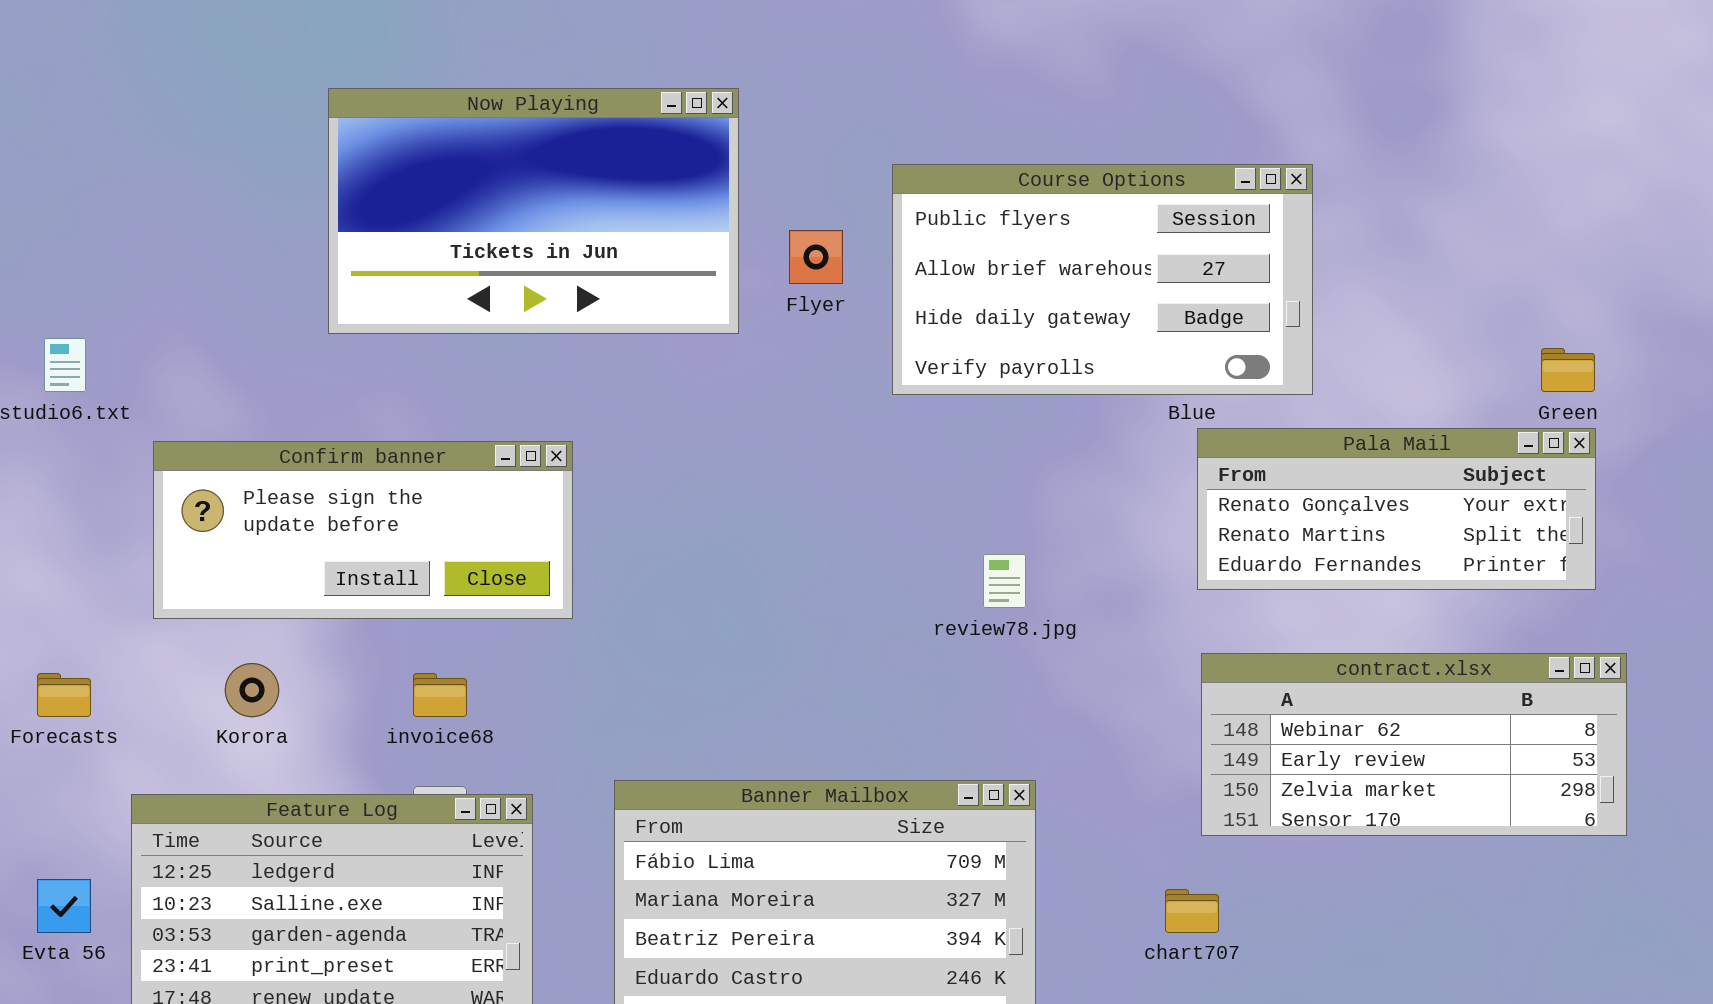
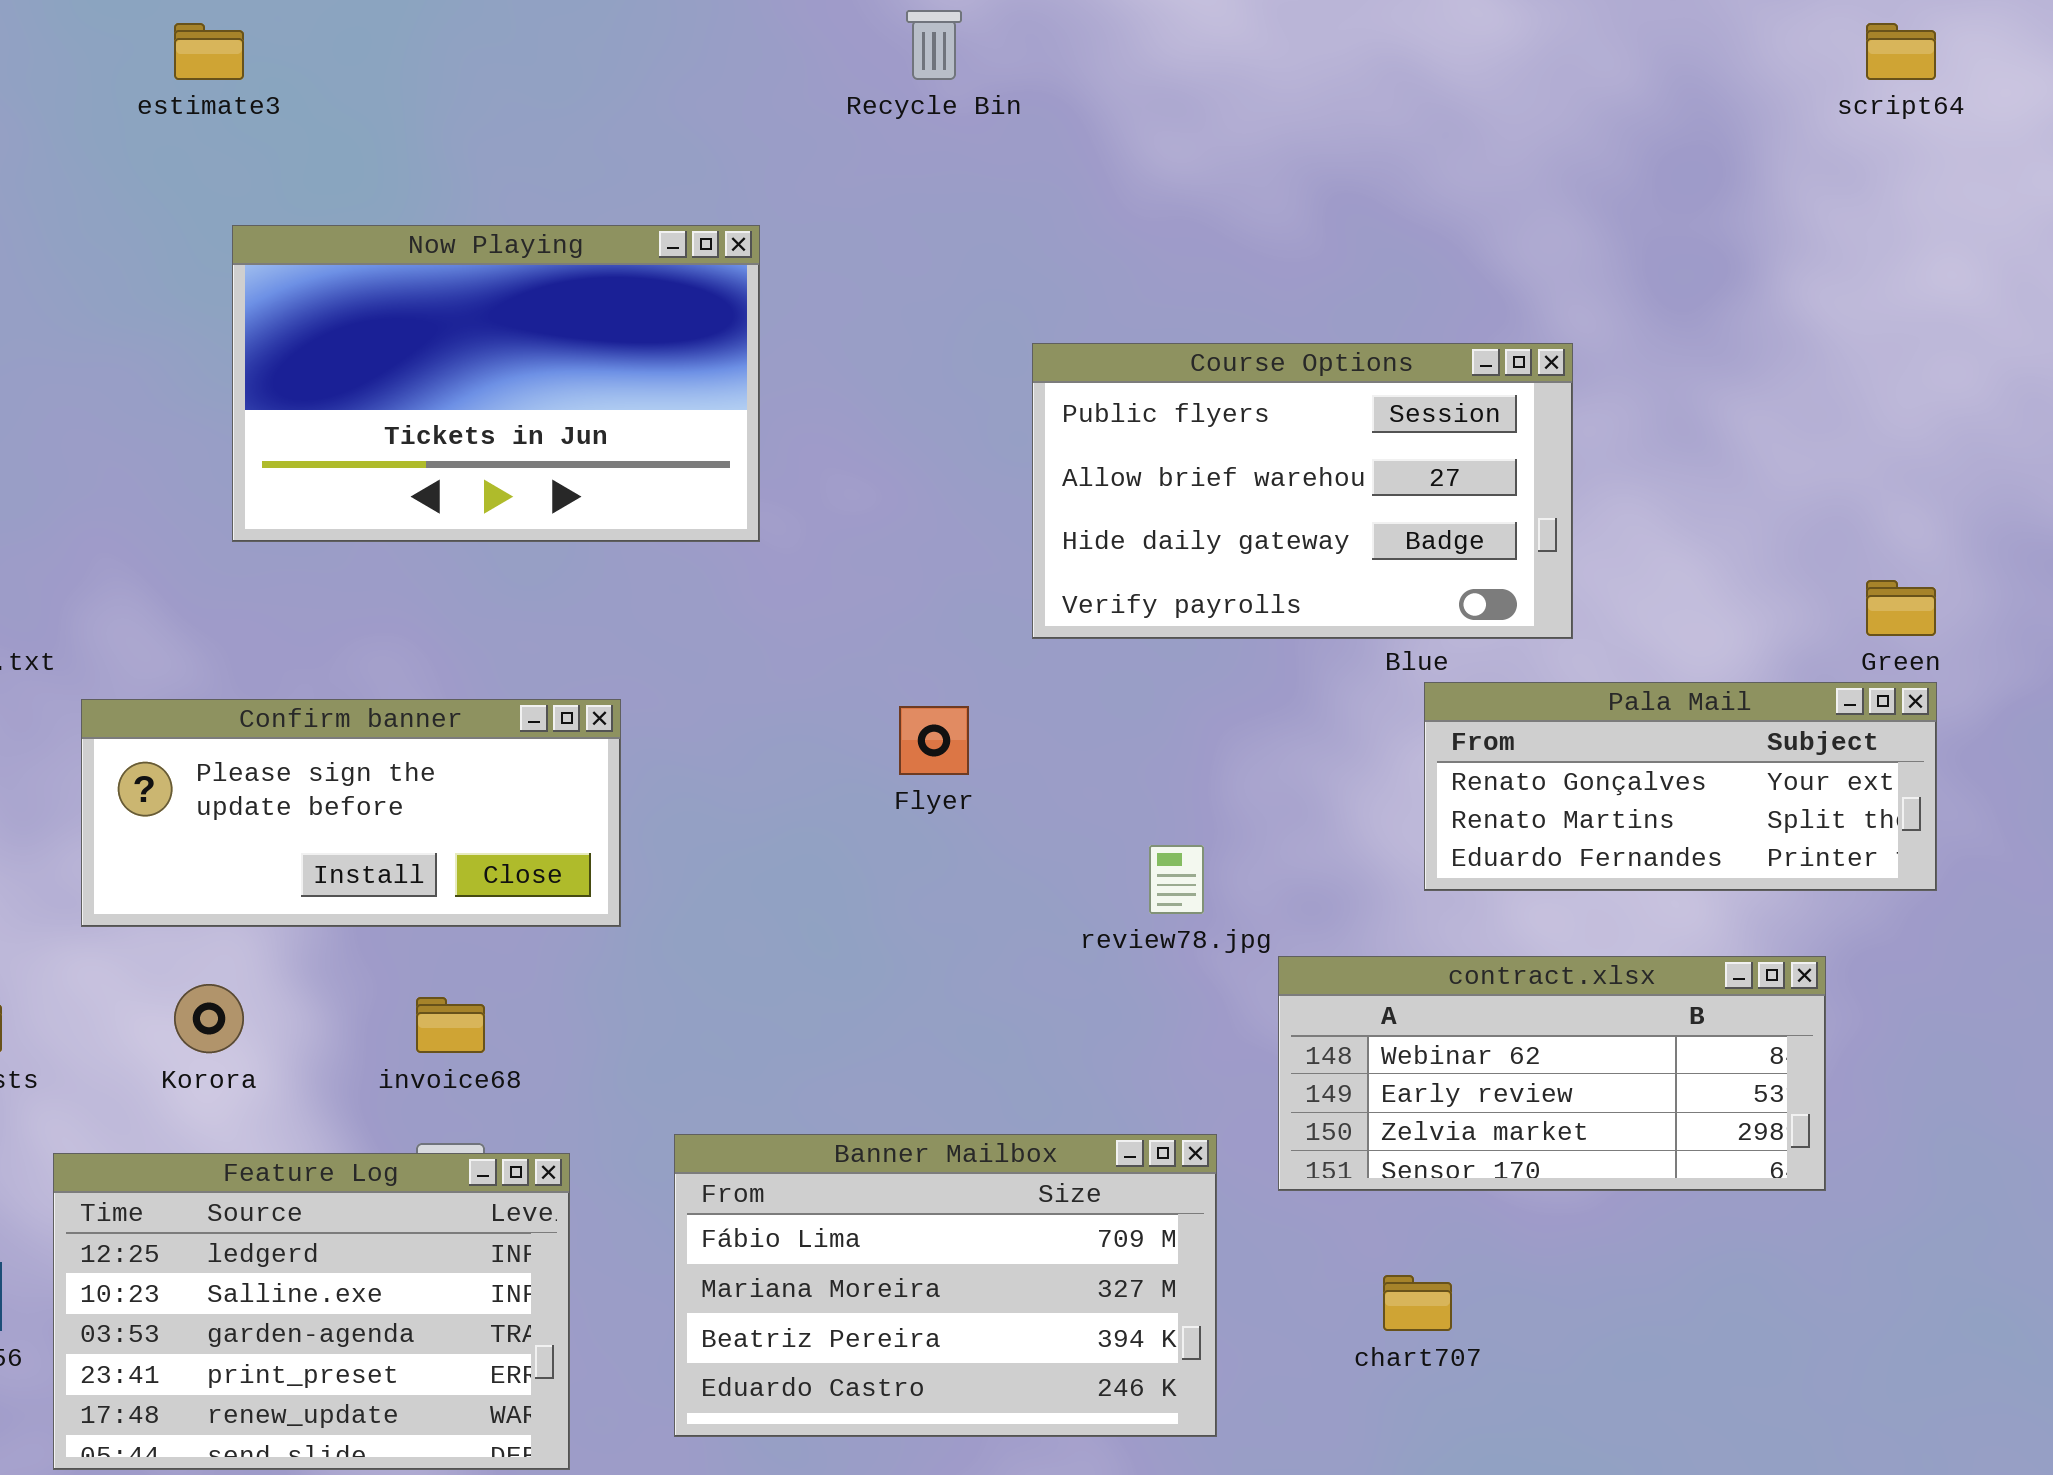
Now Playing: [328,88,739,334] -> [232,225,760,542], moved
Flyer: [789,230,843,284] -> [899,706,969,775], moved
contract.xlsx: [1201,653,1627,836] -> [1278,956,1826,1191], moved

